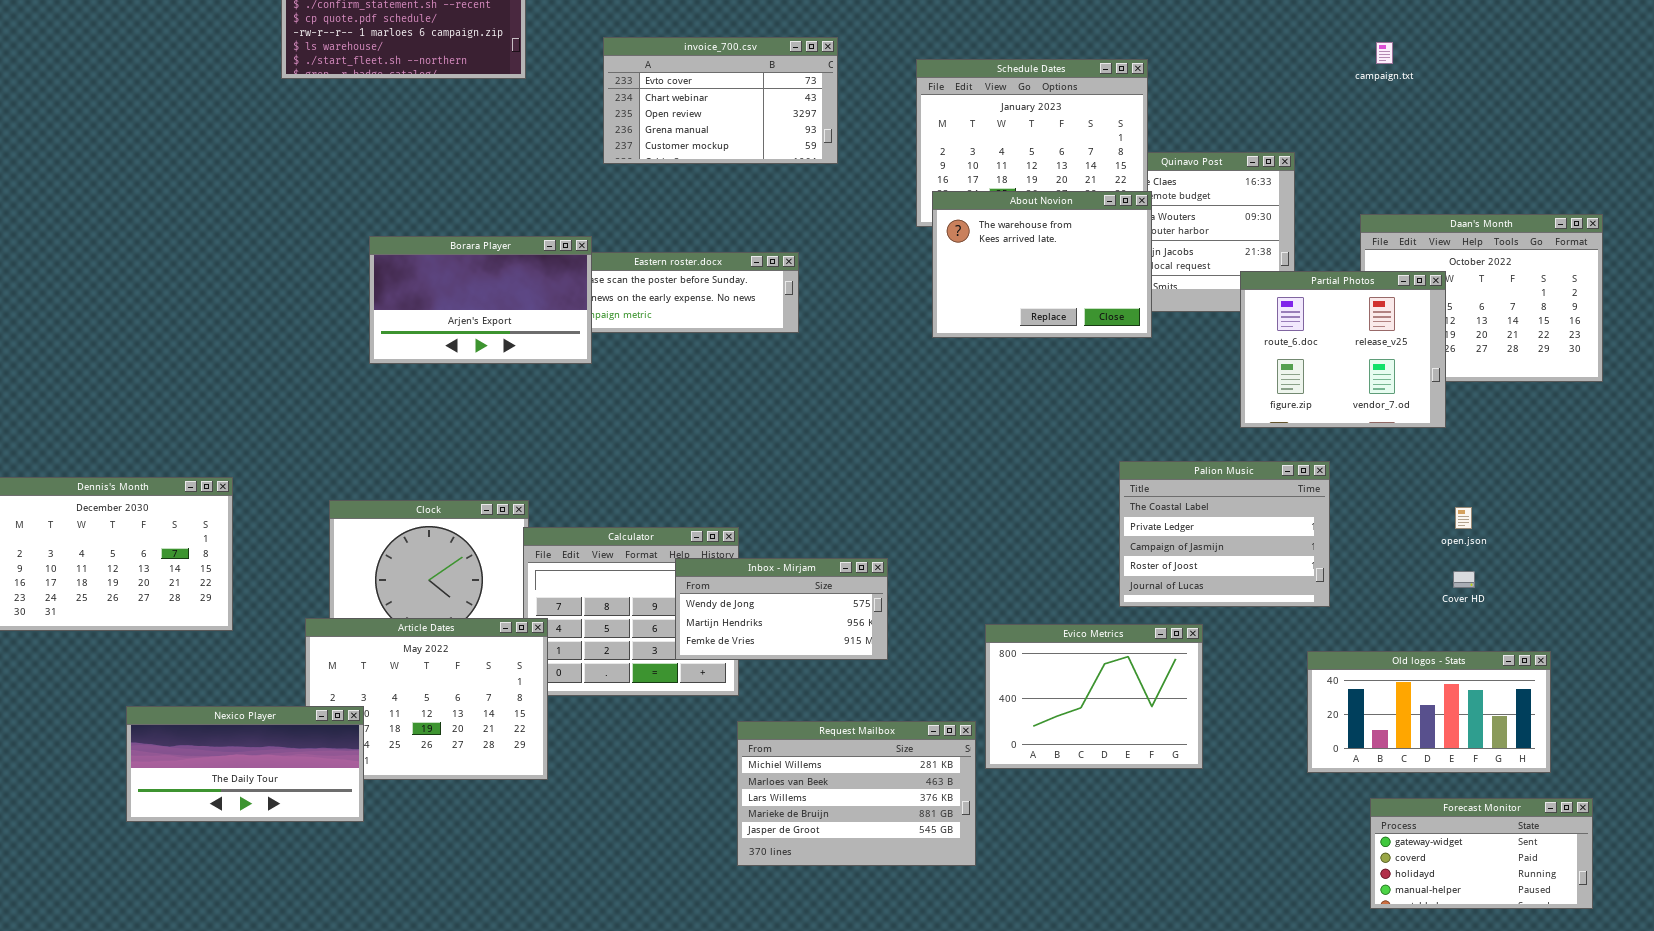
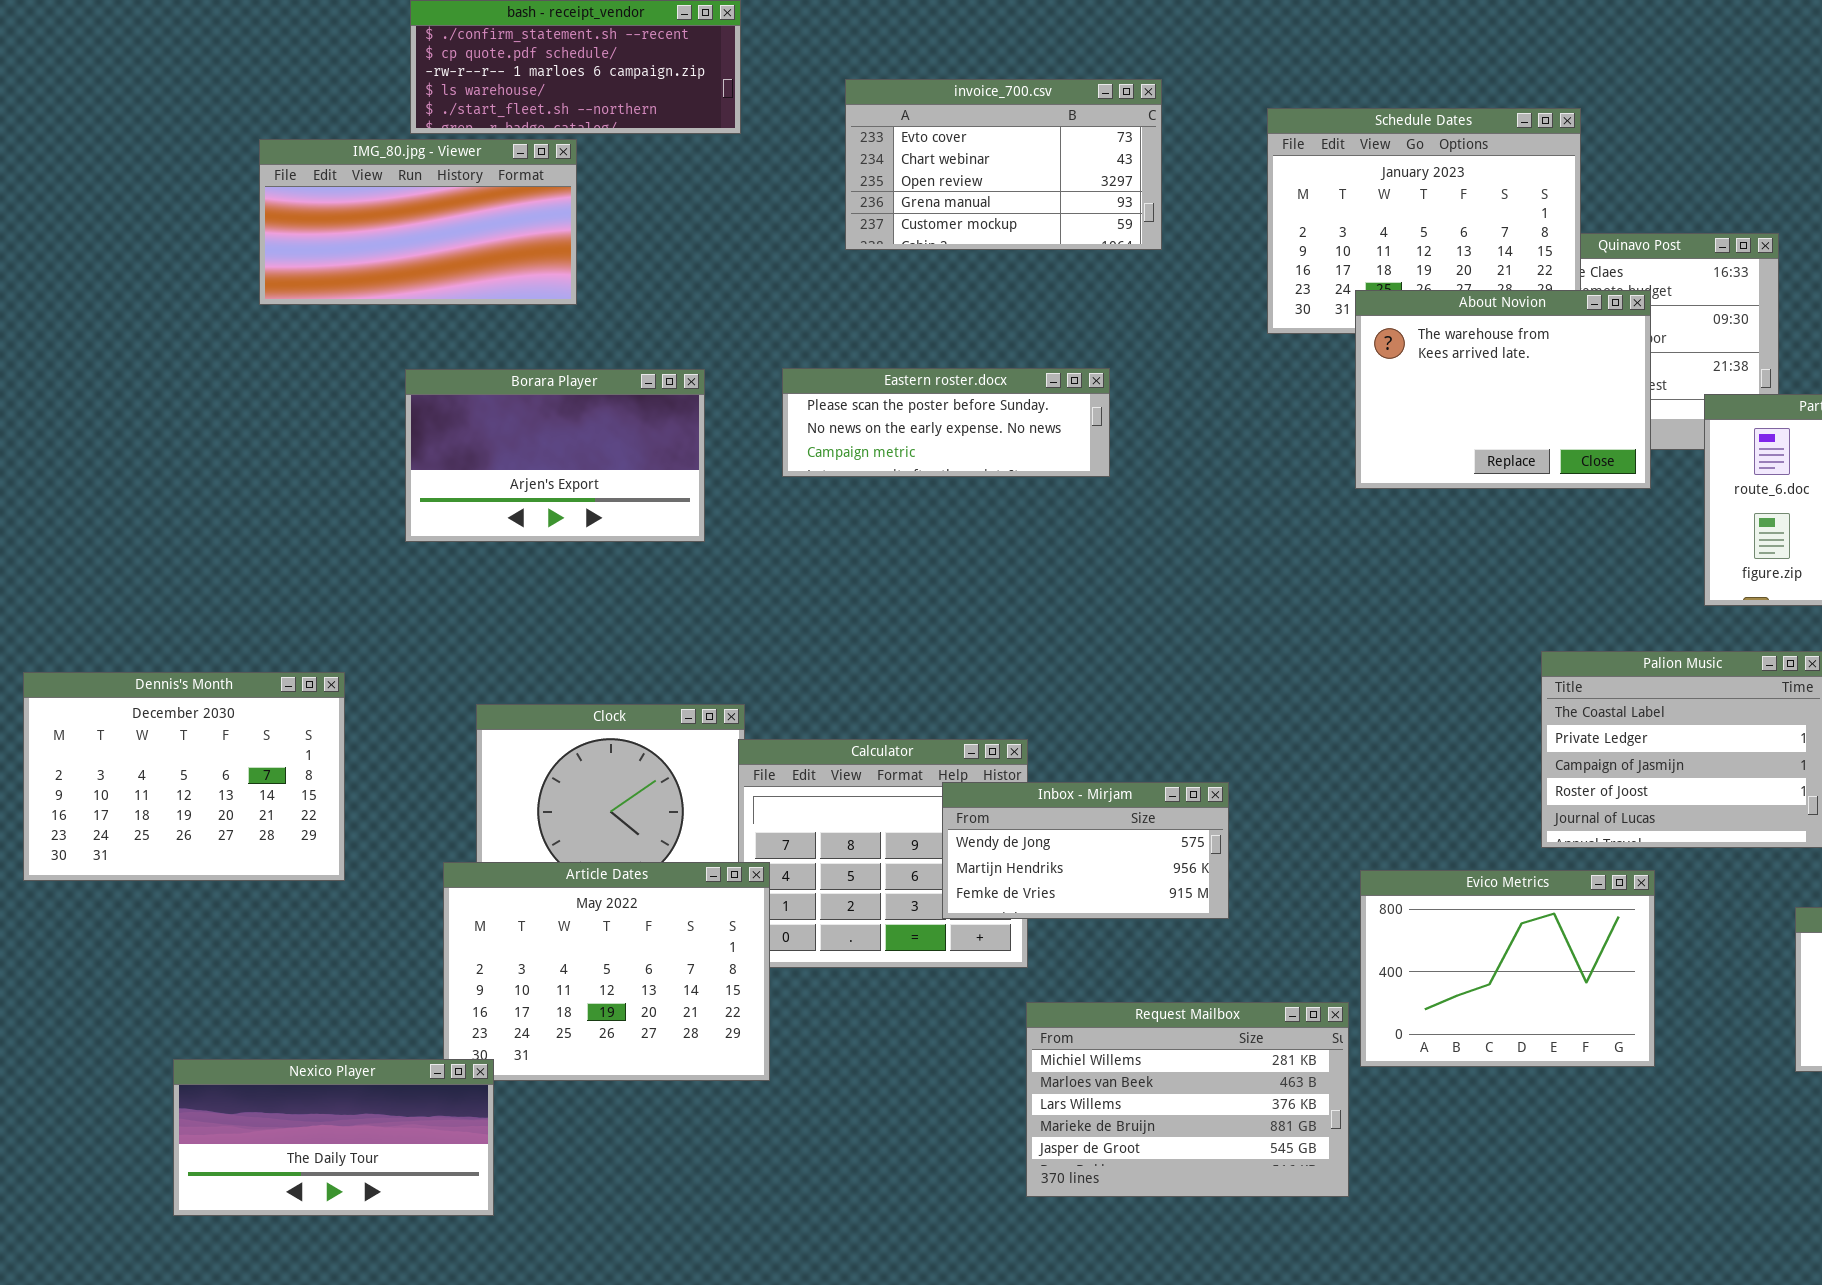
IMG_80.jpg - Viewer: none -> [259,139,577,305], opened
About Novion: [932,191,1152,338] -> [1355,290,1651,489], moved
Borara Player: [369,236,592,364] -> [405,369,705,542], moved
Nexico Player: [126,706,364,822] -> [173,1059,494,1216], moved

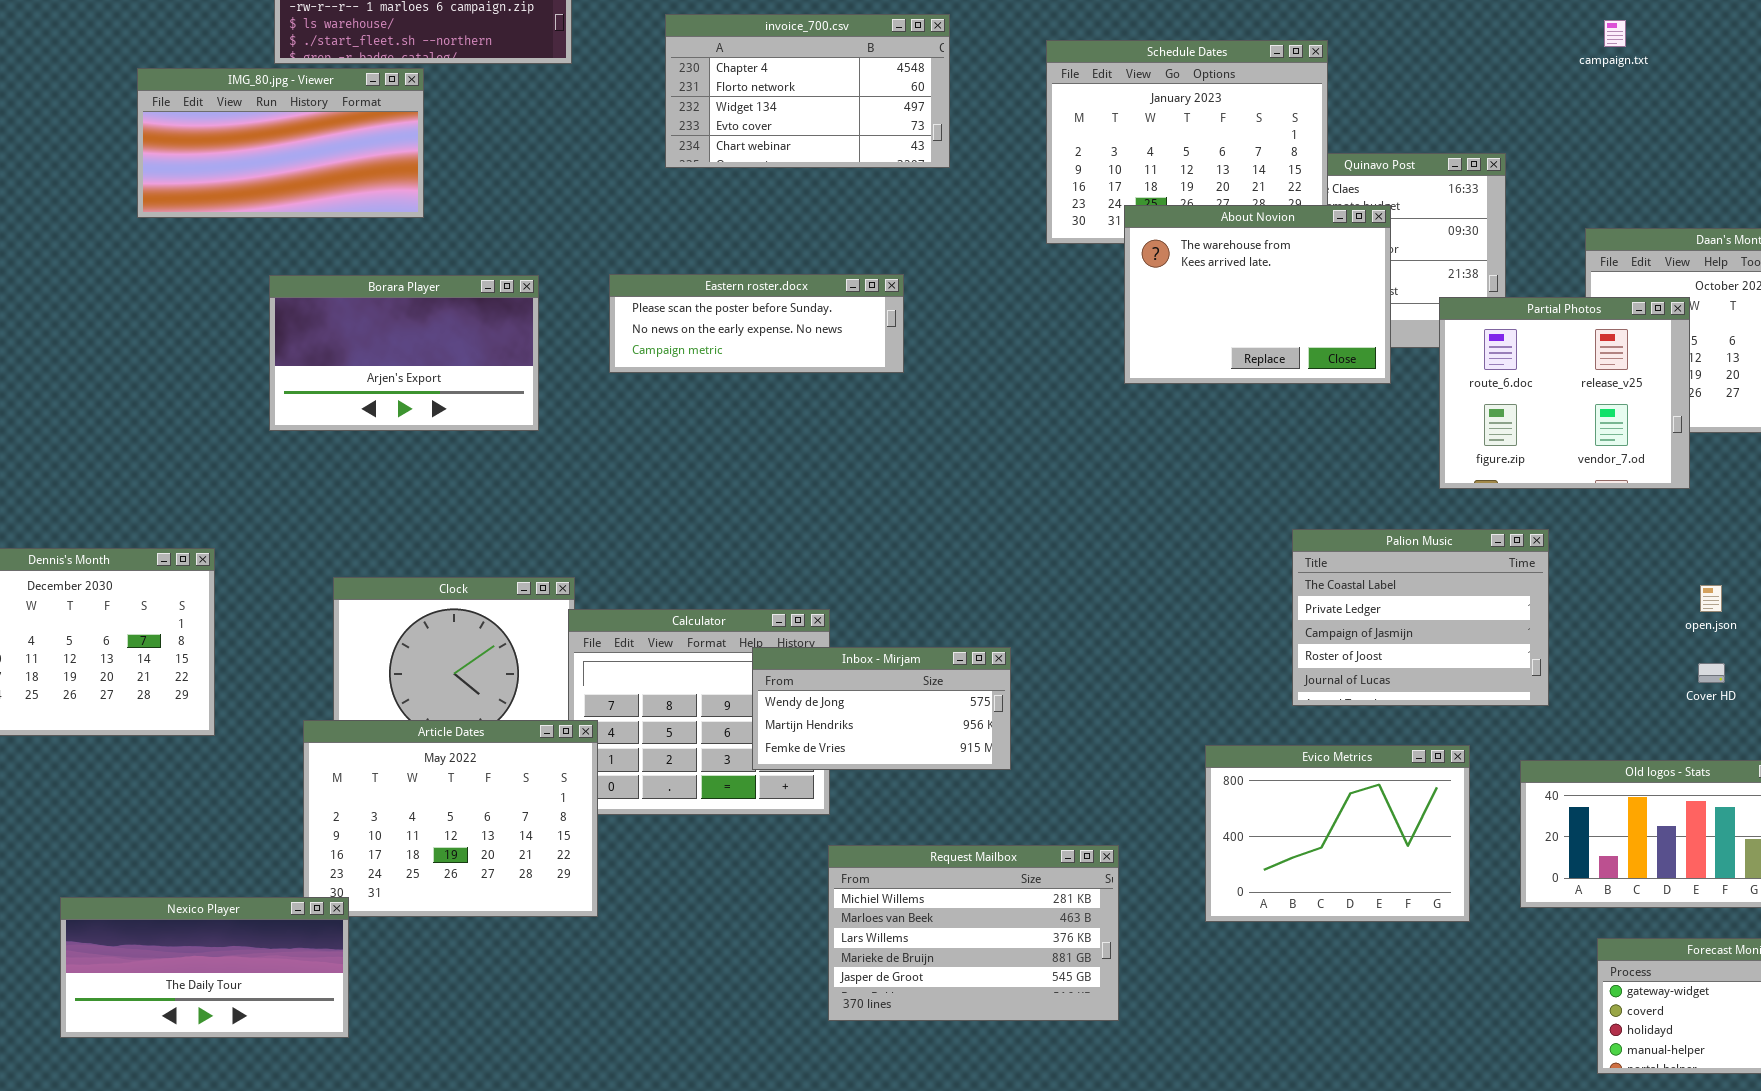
invoice_700.csv: [845,79,1162,250] -> [665,14,950,168], scrolled up 3 rows
Evico Metrics: [1360,870,1655,1067] -> [1205,745,1470,922], moved

